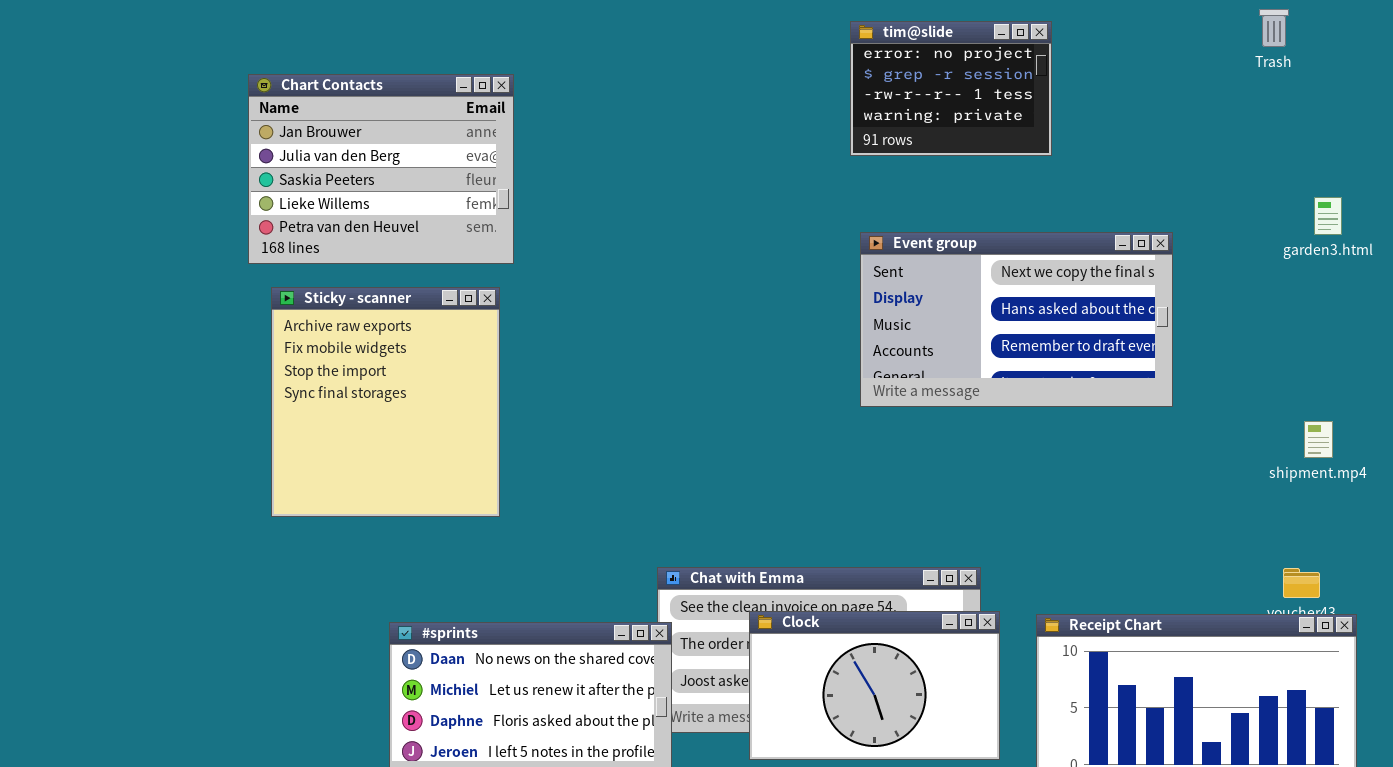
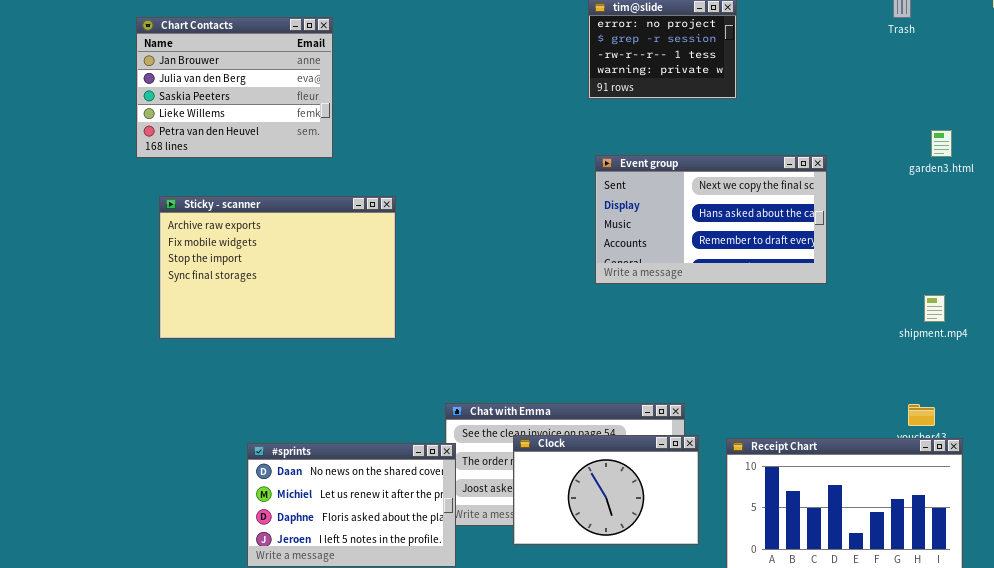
Chart Contacts: [248,74,514,264] -> [136,17,333,158], moved
Sticky - scanner: [271,287,500,517] -> [159,196,396,339], resized

